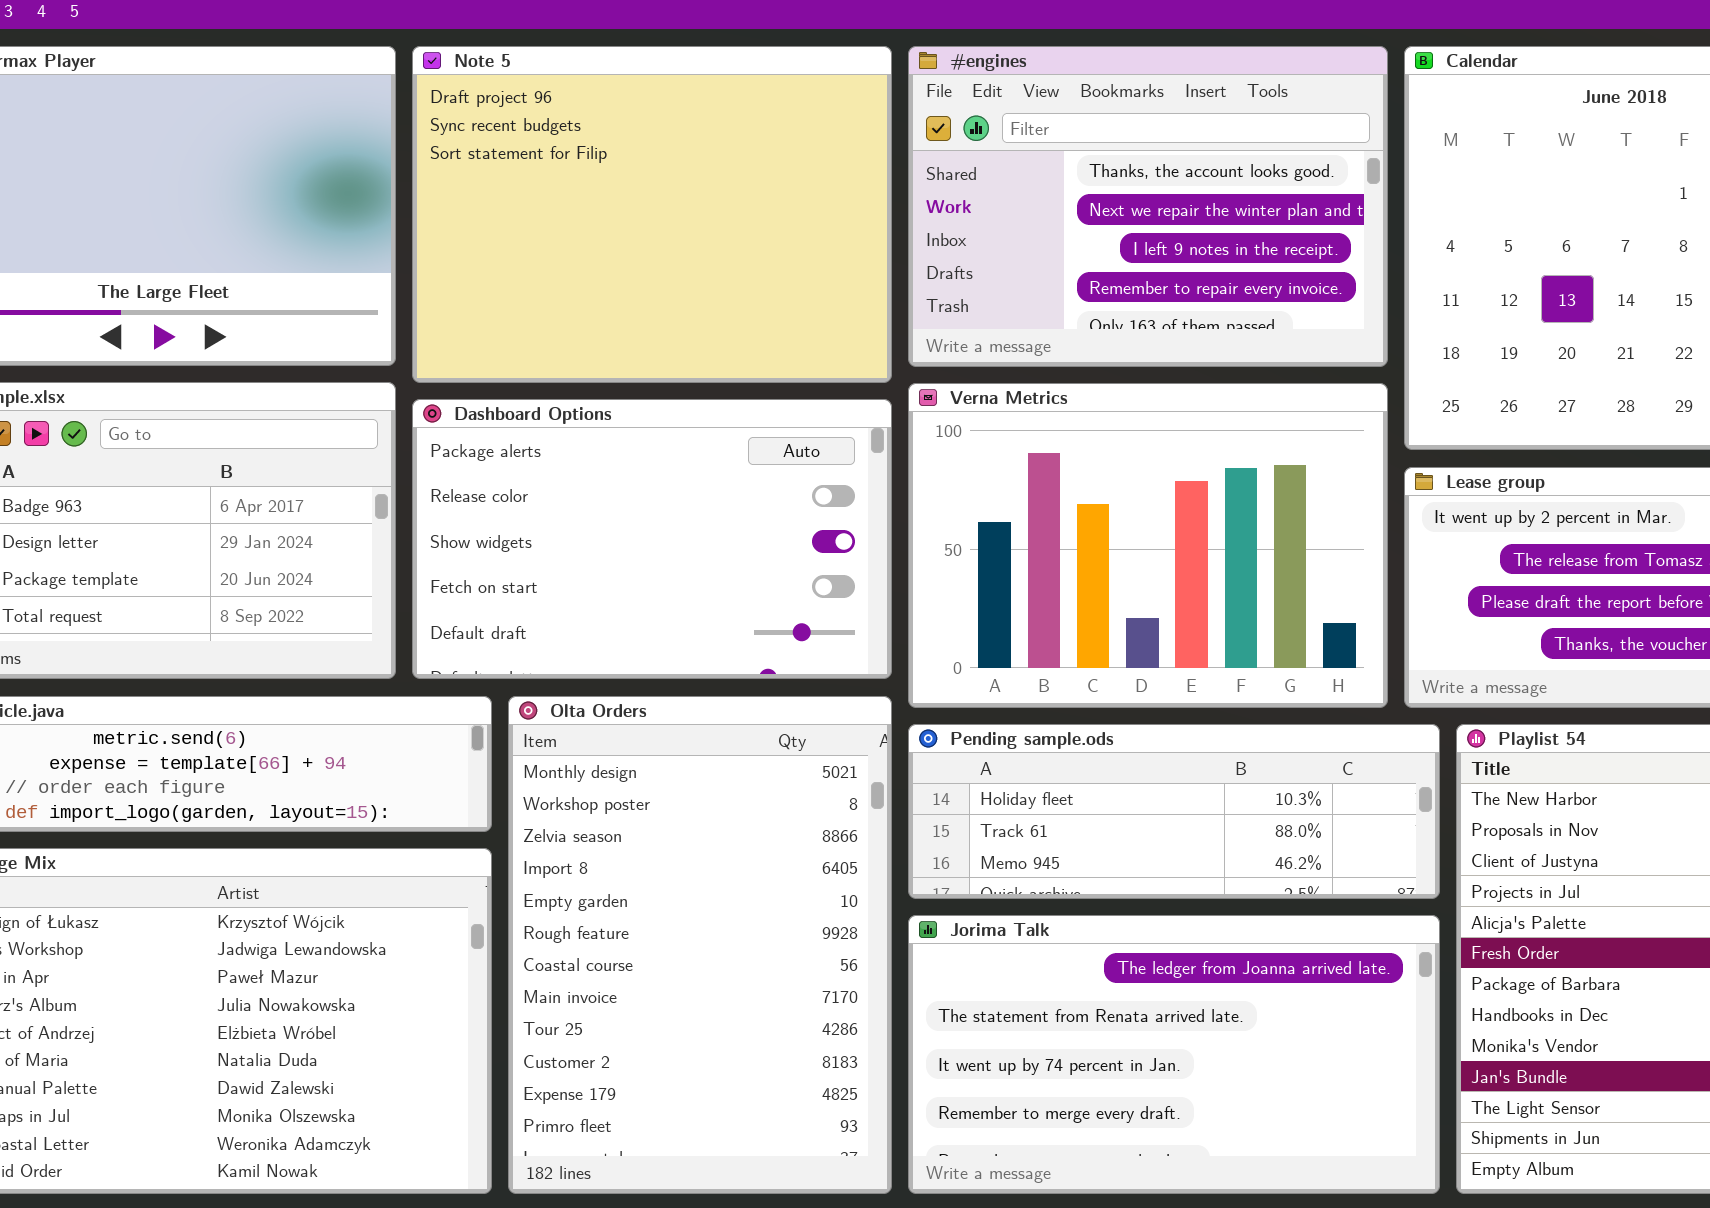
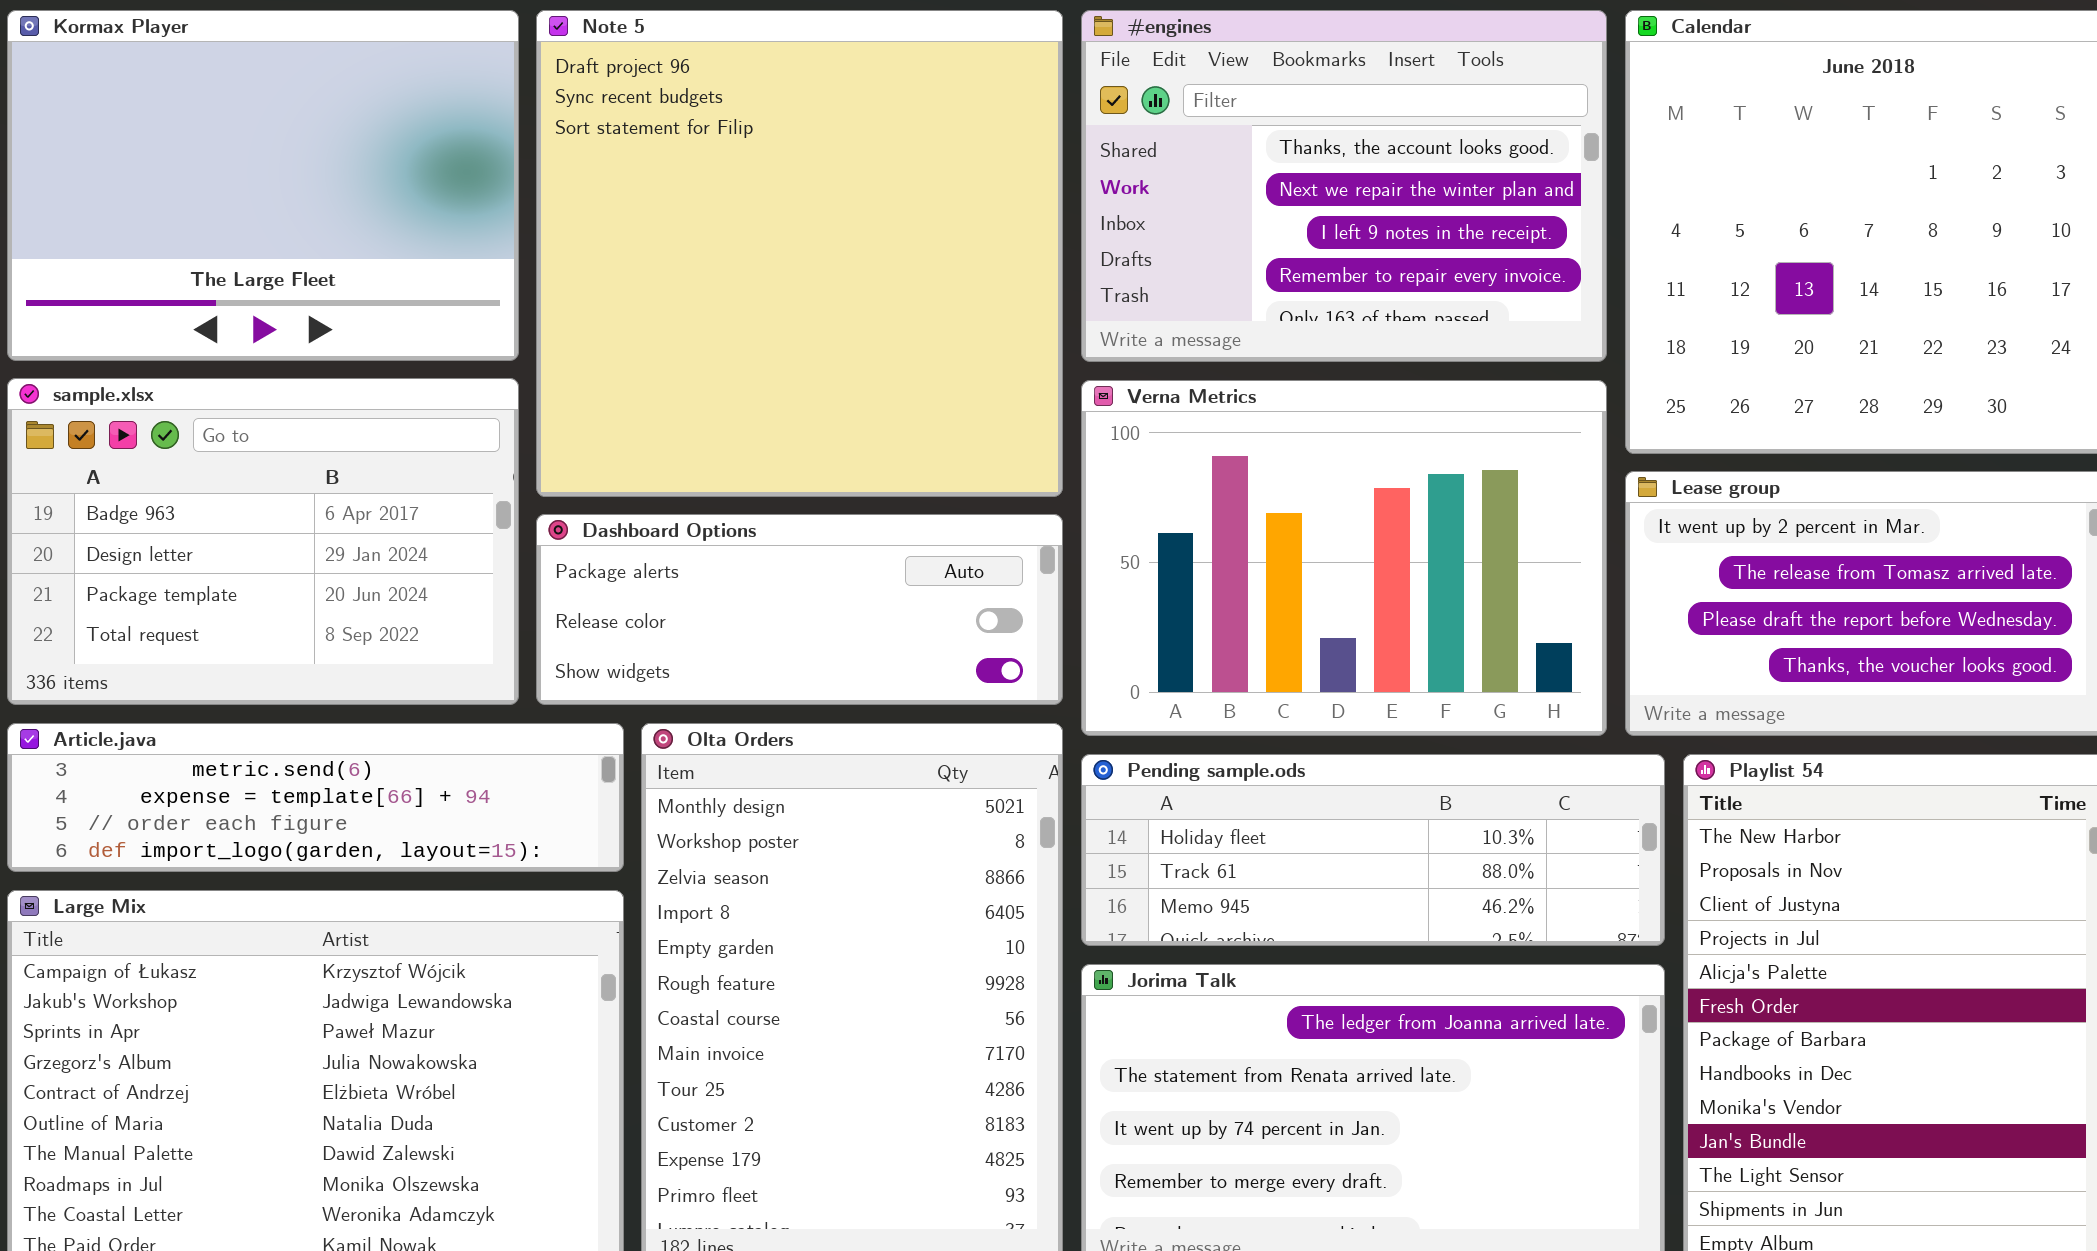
Note 5: [412,46,892,383] -> [536,10,1063,497], resized
Dashboard Options: [412,399,892,679] -> [536,514,1063,705], resized

